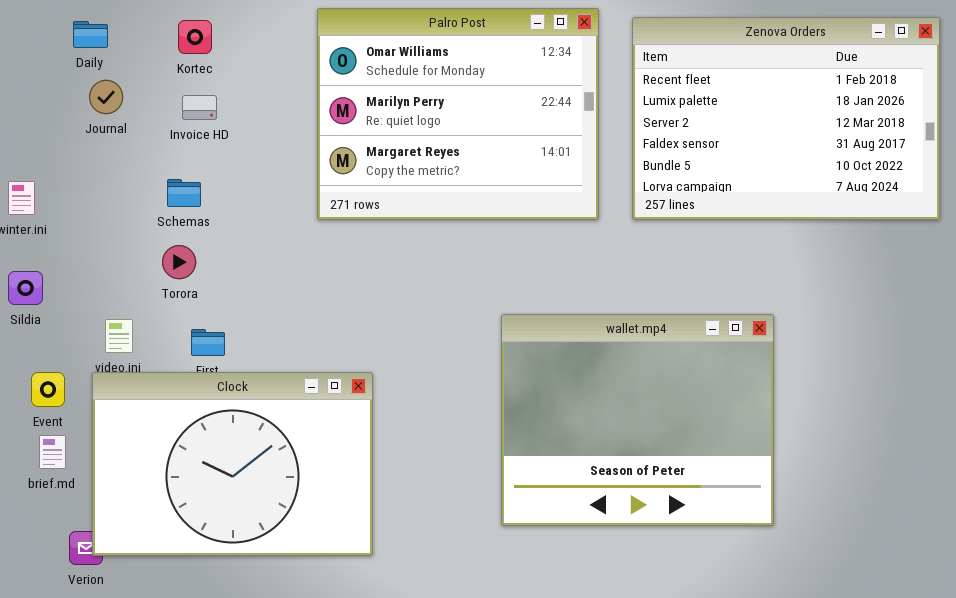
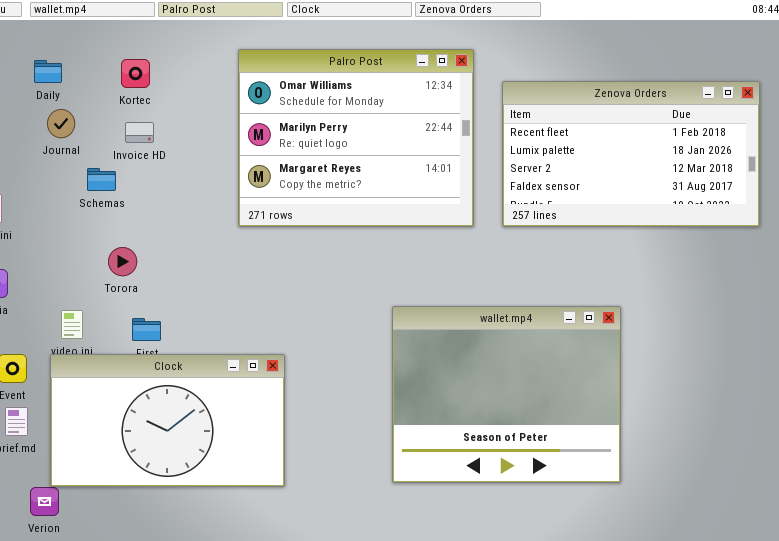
Zenova Orders: [632,17,940,220] -> [502,81,760,227], resized
Schemas: [167,179,201,207] -> [87,168,116,191], moved
Clock: [92,372,373,556] -> [50,354,285,487], resized

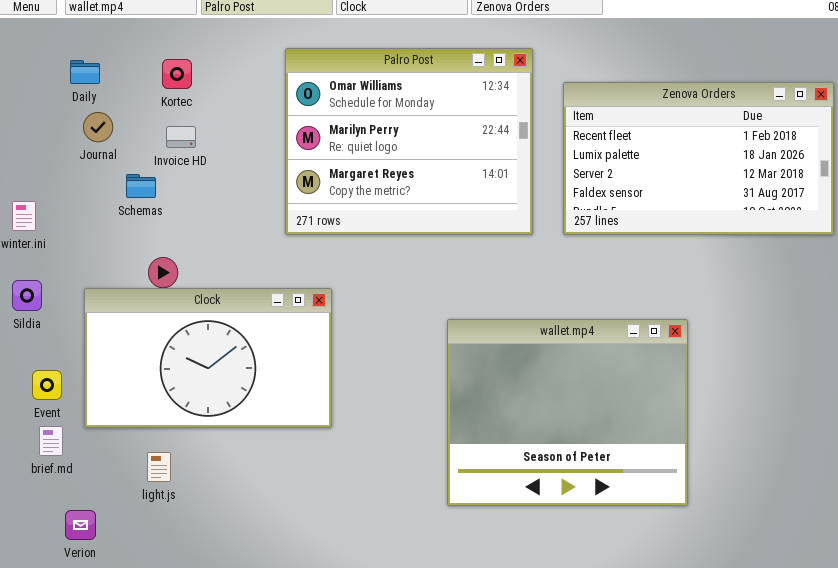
Clock: [50,354,285,487] -> [84,288,332,428], moved

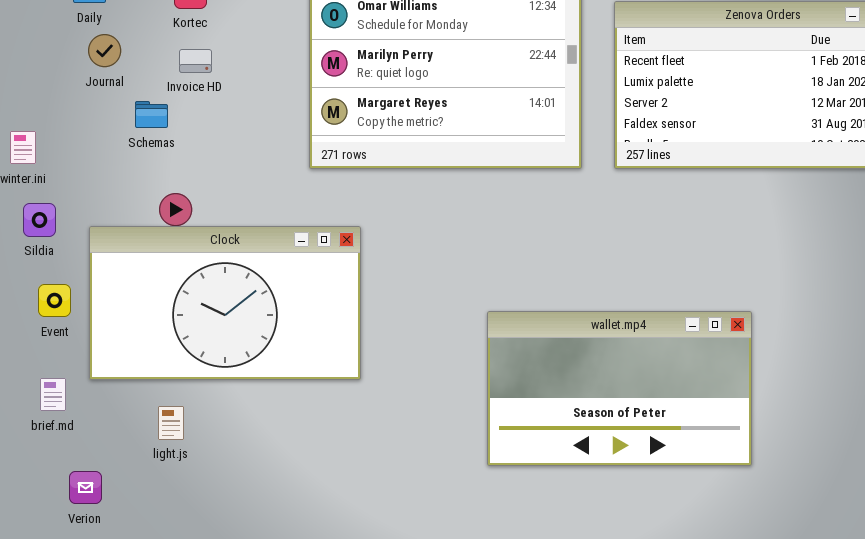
Sildia: [12,280,42,311] -> [23,203,56,237], moved
wallet.mp4: [447,319,688,506] -> [487,311,752,466], resized
Event: [32,370,62,400] -> [38,284,71,317], moved

